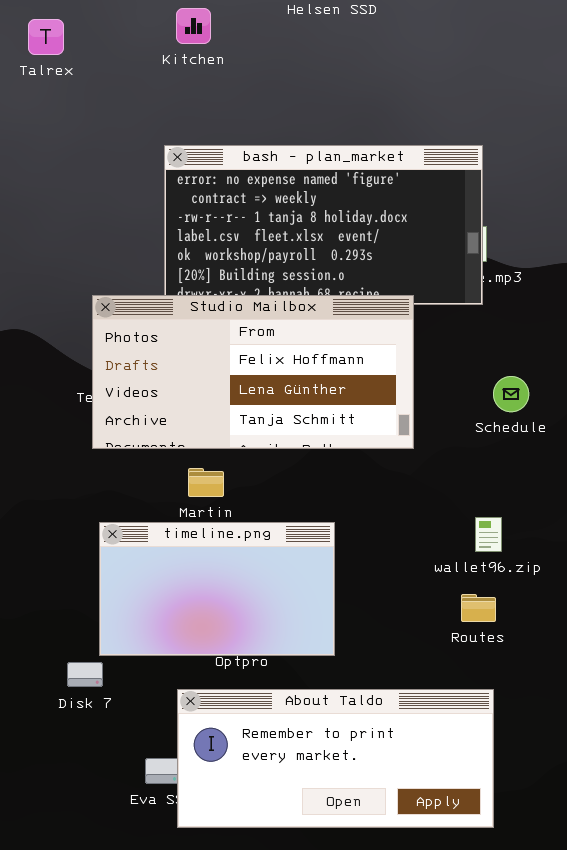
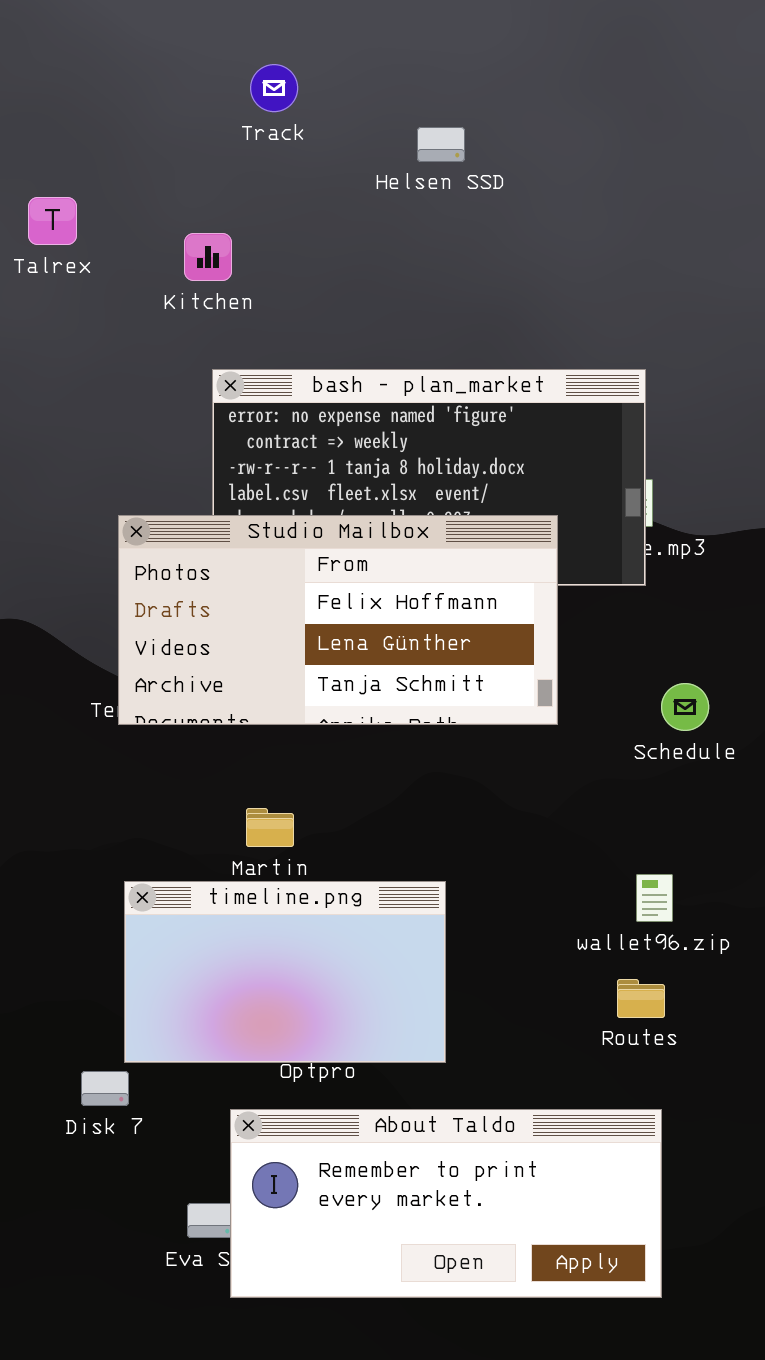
Kitchen: [176,8,211,44] -> [184,233,232,281], moved
Studio Mailbox: [92,295,414,449] -> [118,515,558,725], moved

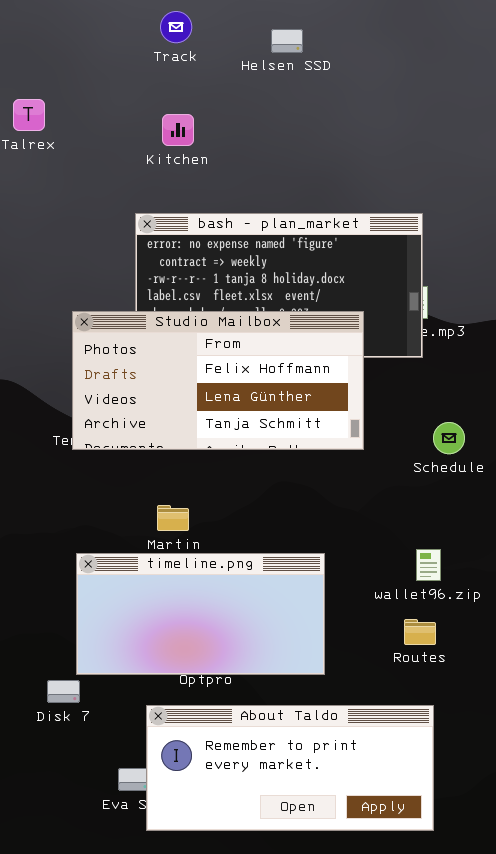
Helsen SSD: [417,127,465,162] -> [271,29,303,53], moved
Kitchen: [184,233,232,281] -> [162,114,194,146], moved
timeline.png: [124,881,446,1063] -> [76,553,325,675], resized

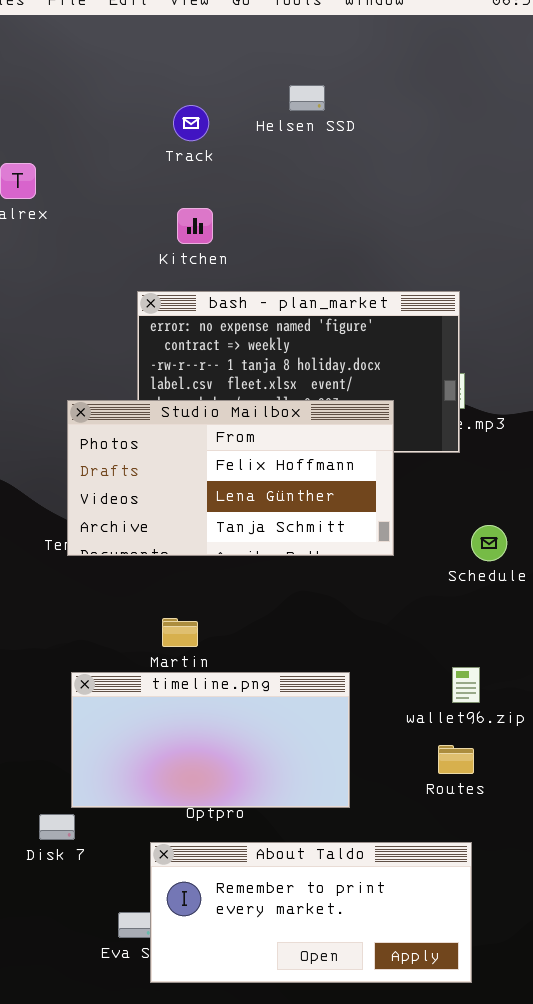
Track: [160,11,192,43] -> [173,105,209,141], moved
Kitchen: [162,114,194,146] -> [177,208,213,244], moved

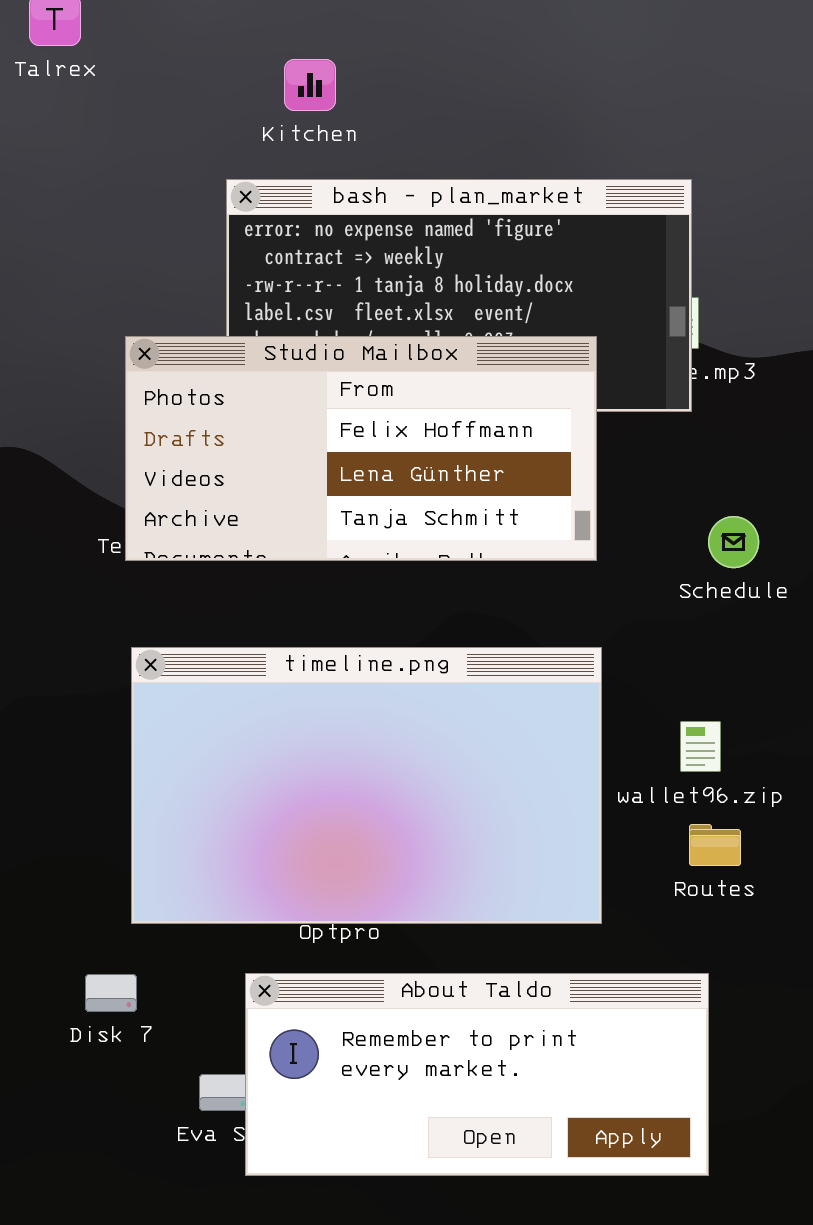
timeline.png: [71,672,350,808] -> [131,647,602,924], resized
Routes: [438,745,474,774] -> [689,824,741,866], moved
Disk 7: [39,814,75,840] -> [85,974,137,1012], moved

